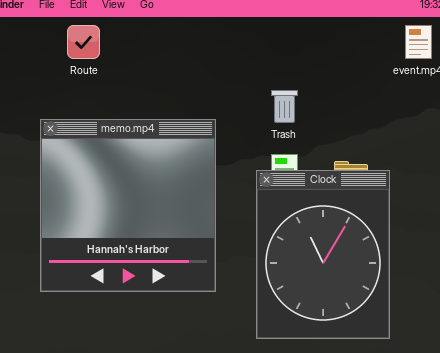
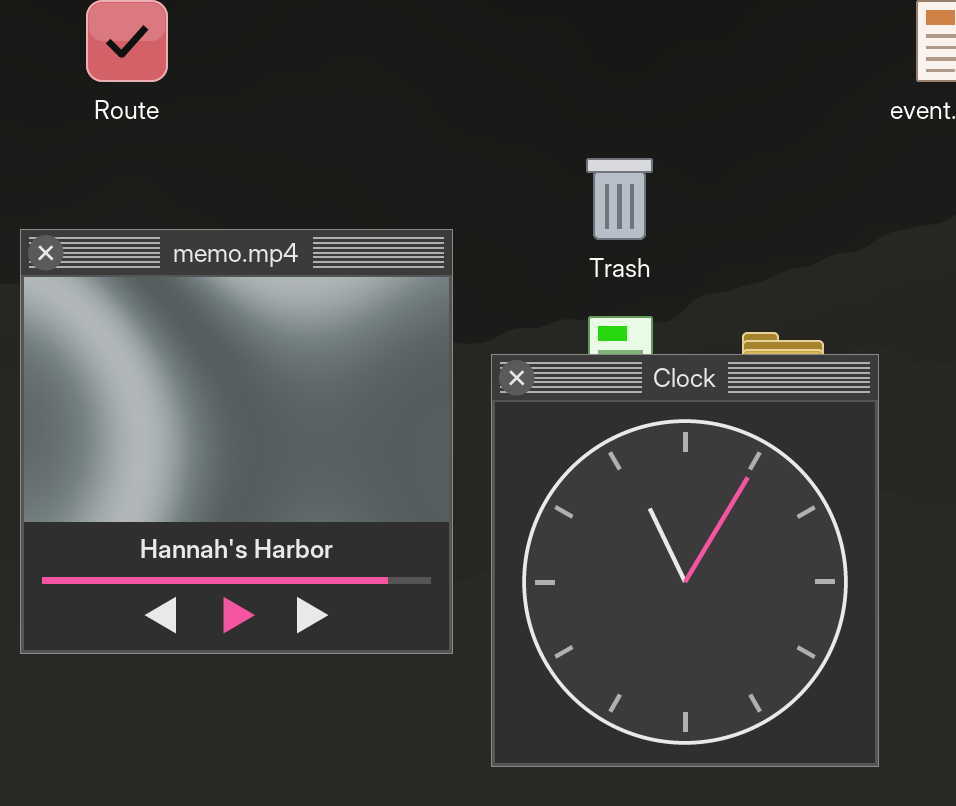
Clock: [256,170,390,339] -> [491,354,879,767], resized

